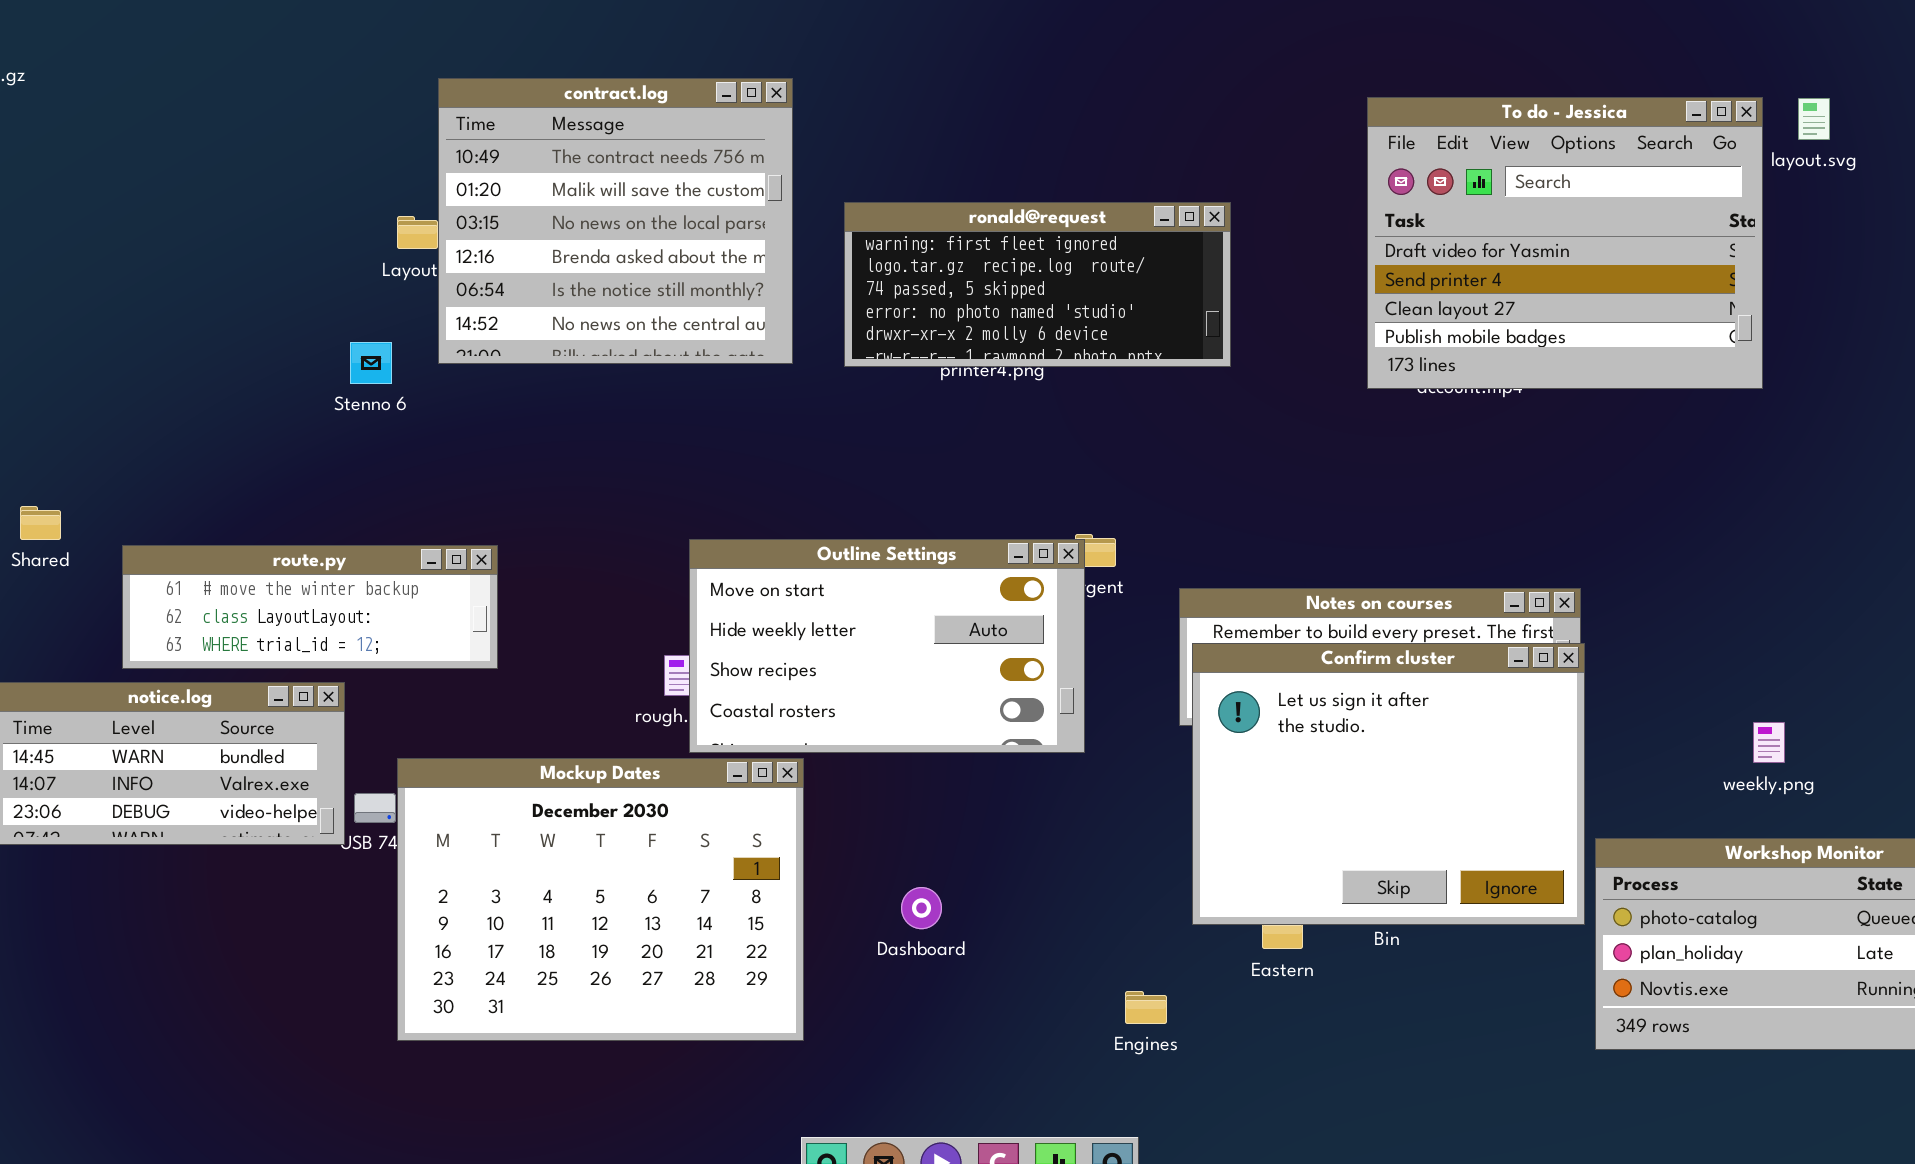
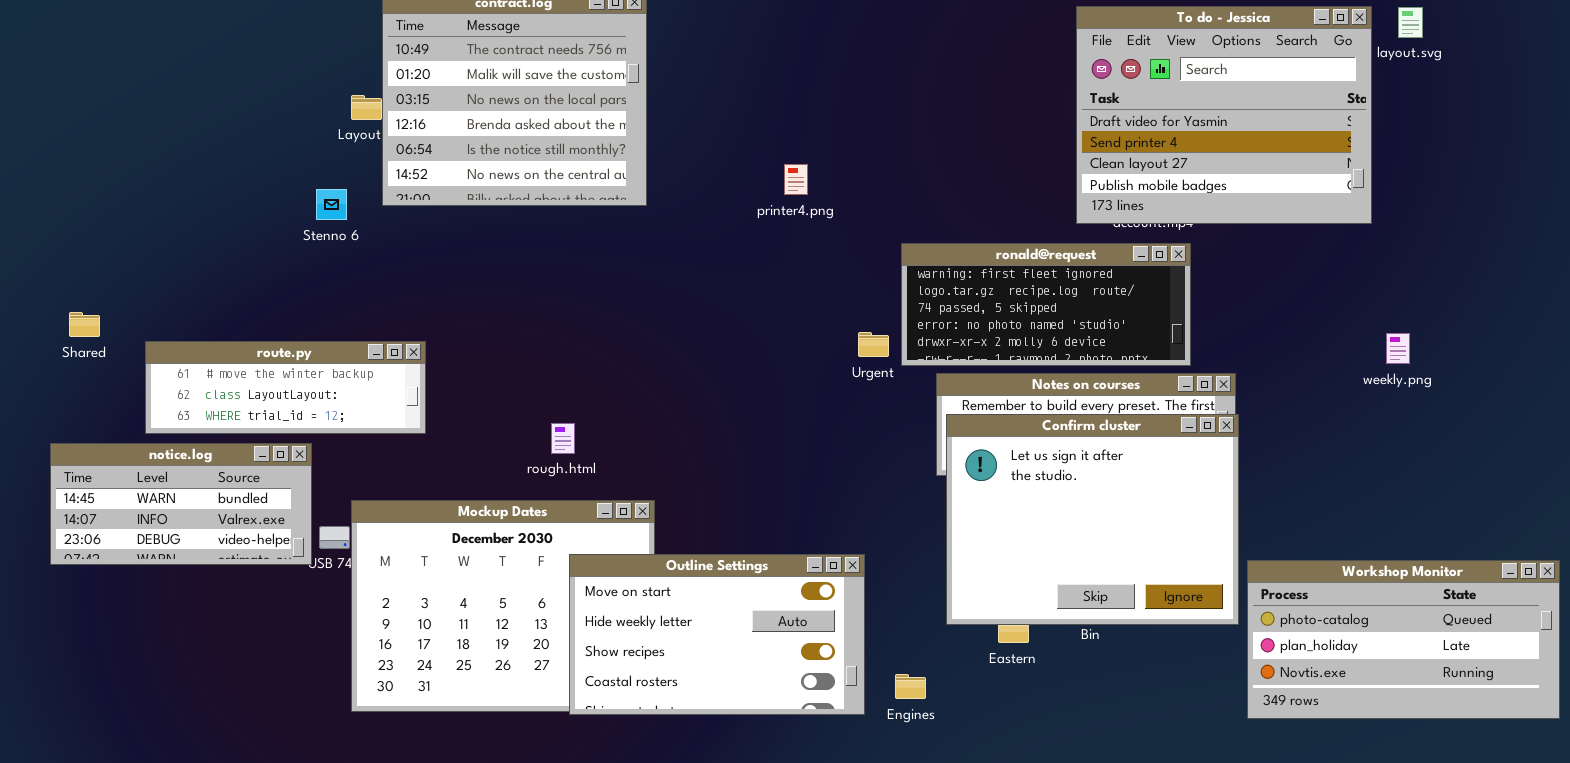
ronald@request: [844,202,1231,367] -> [901,243,1191,366], moved
Outline Settings: [689,539,1085,753] -> [569,554,865,715], moved
weekly.png: [1753,722,1785,763] -> [1386,333,1410,364], moved

